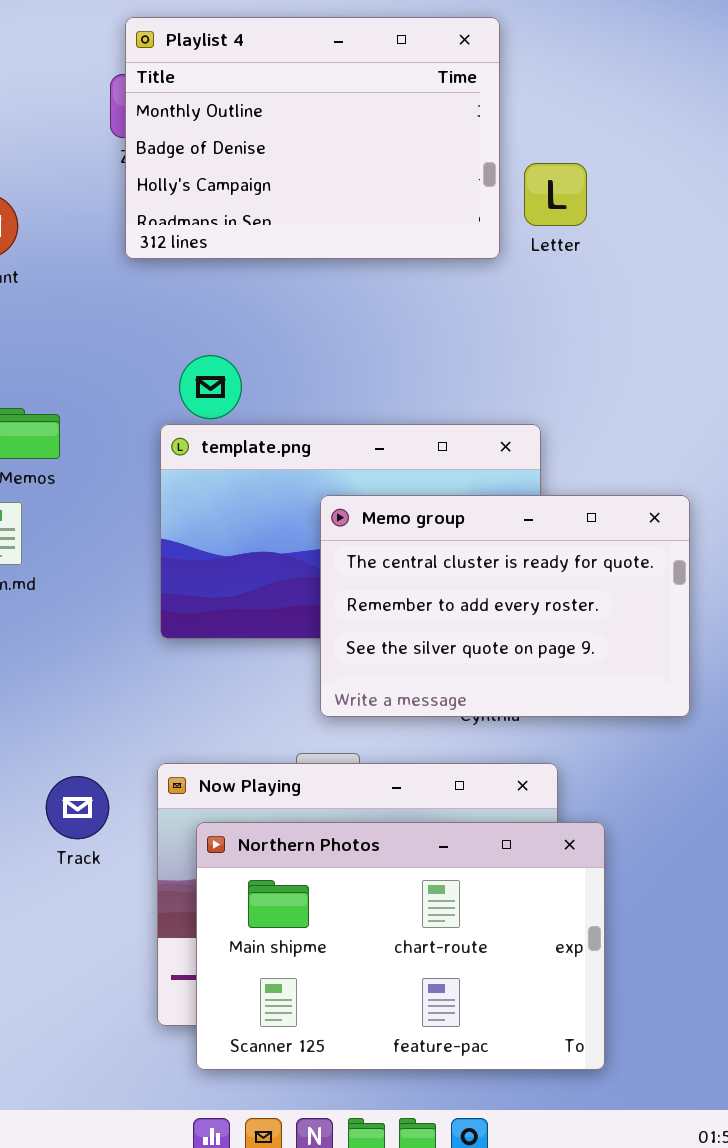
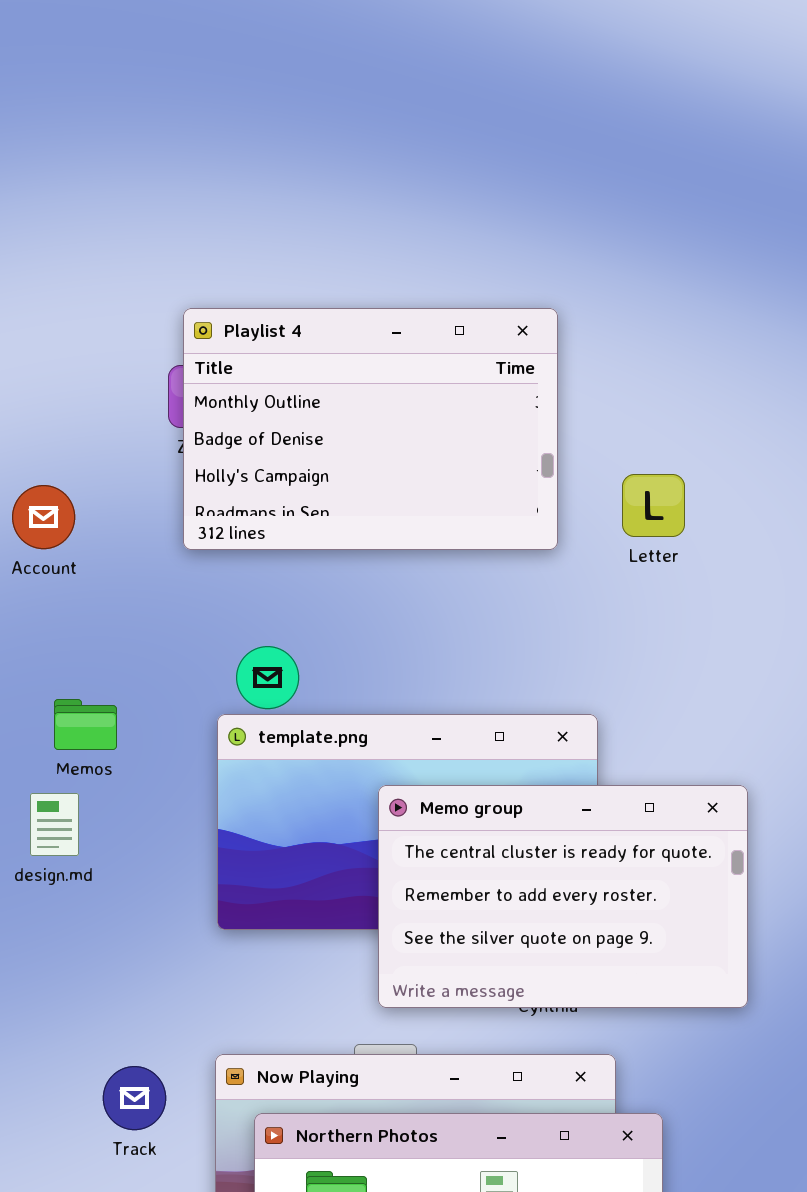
Letter: [524,163,587,226] -> [622,474,685,537], moved

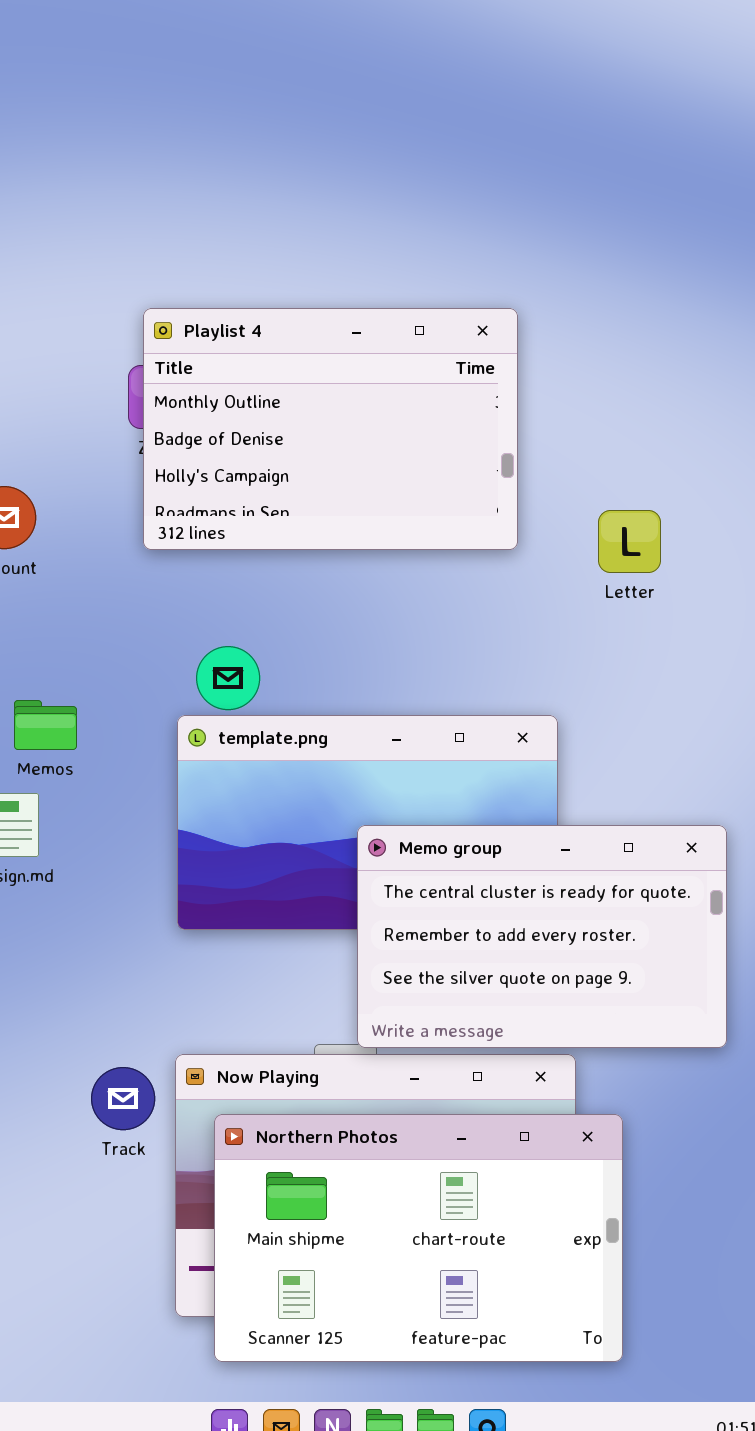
Letter: [622,474,685,537] -> [598,510,661,573], moved
Memo group: [378,785,748,1008] -> [357,825,727,1048], moved
Track: [103,1066,166,1130] -> [91,1067,155,1130], moved

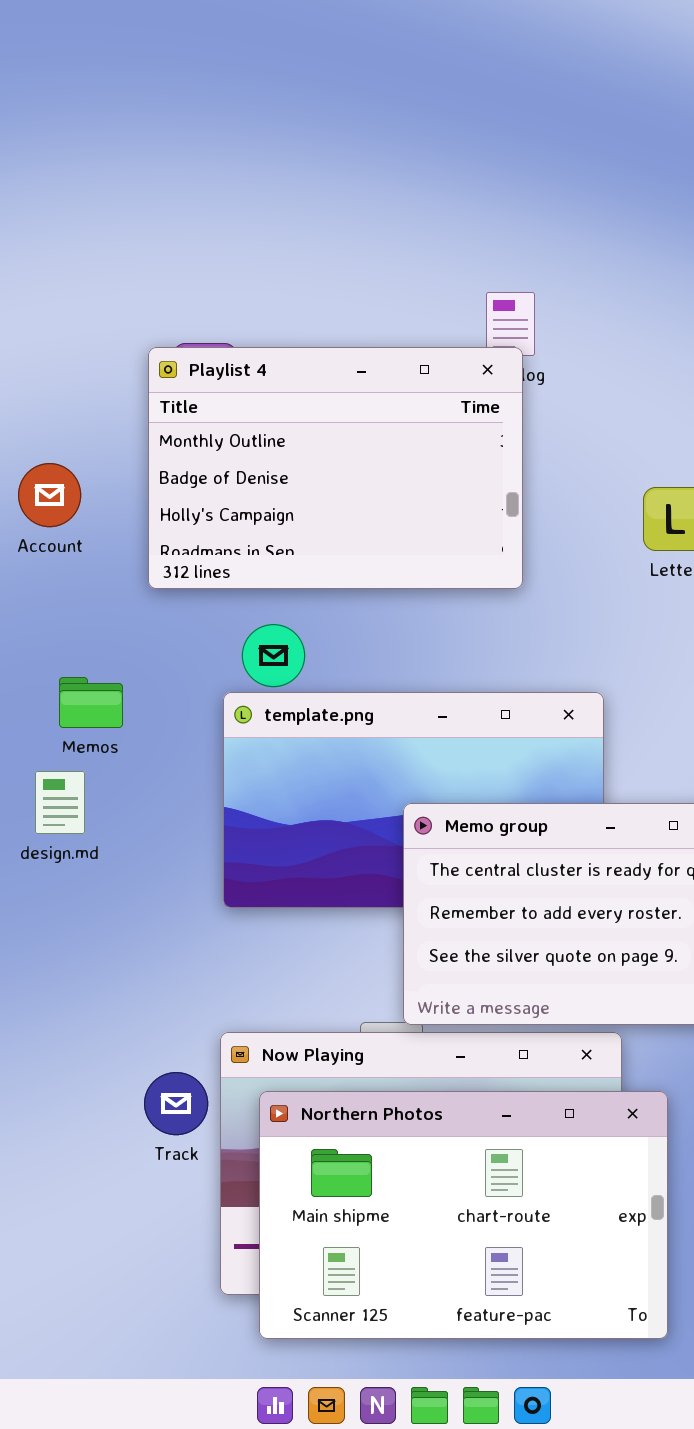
Playlist 4: [143,308,518,550] -> [148,347,523,589], moved
Track: [91,1067,155,1130] -> [144,1072,208,1135], moved

